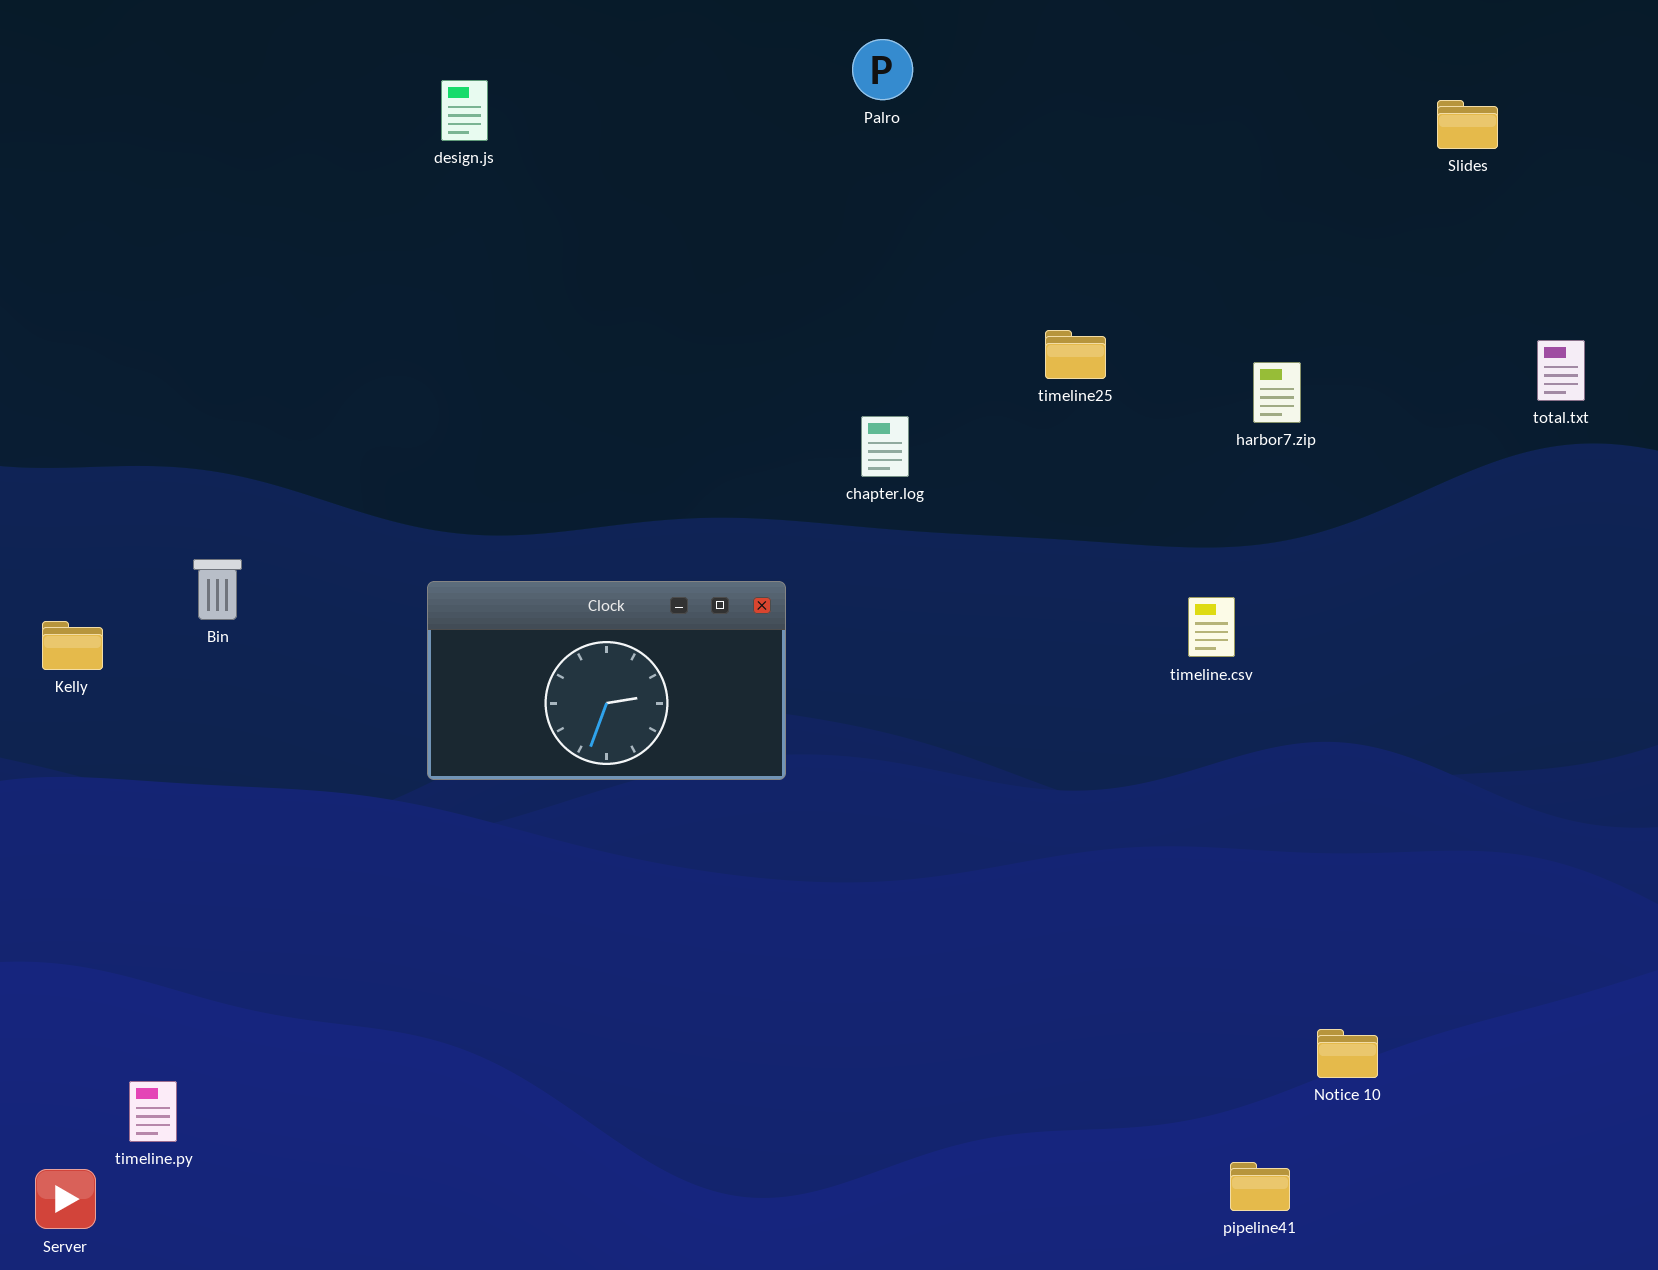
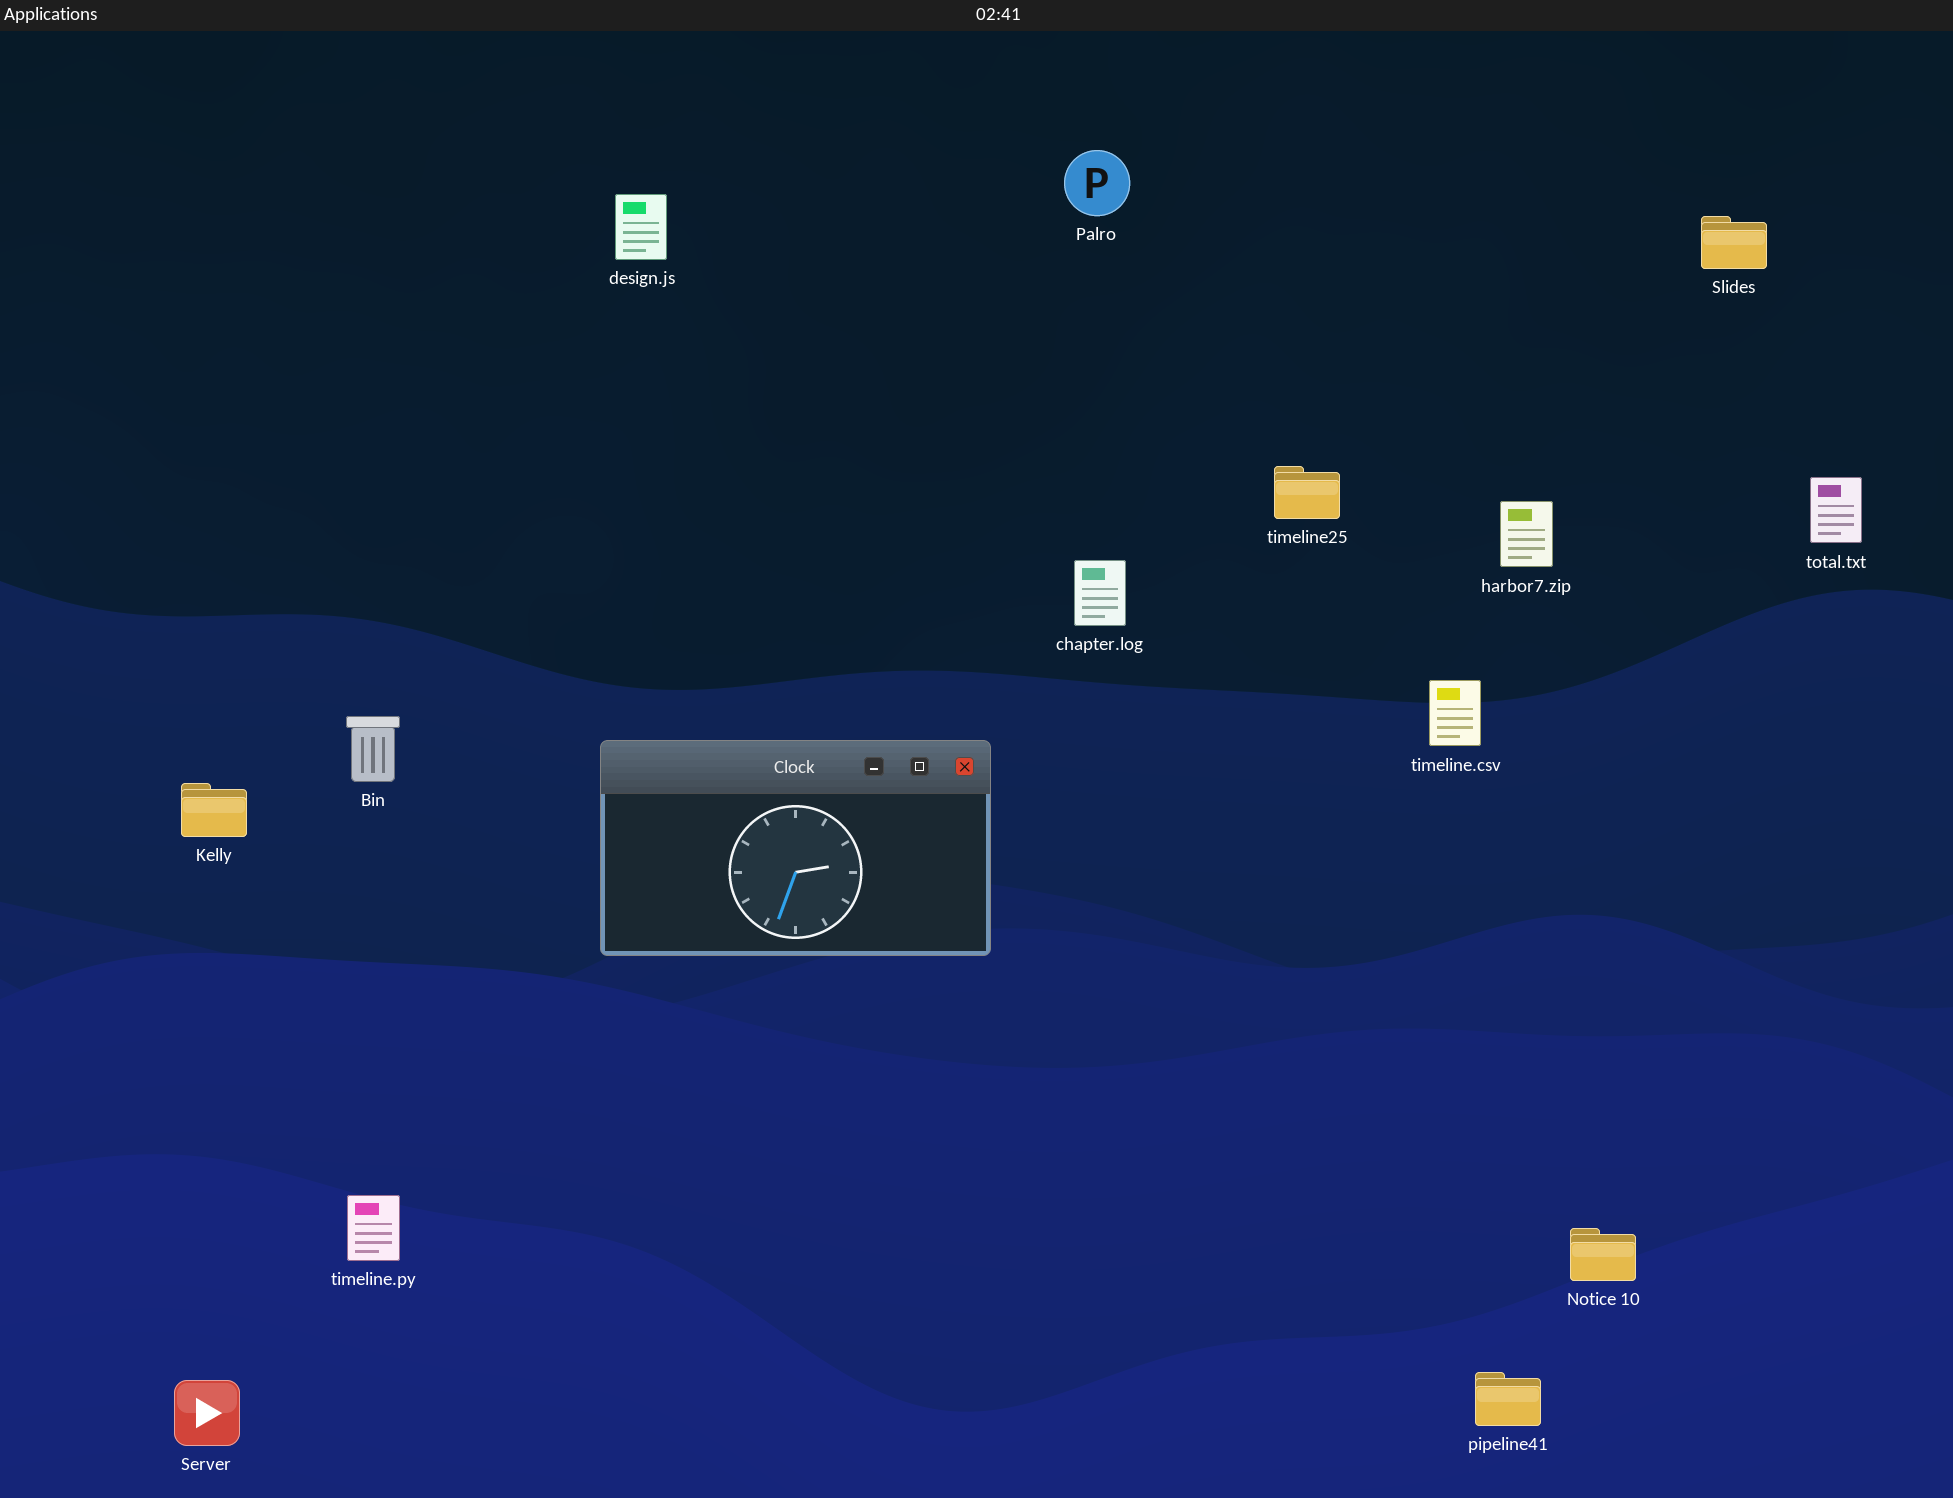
timeline.csv: [1188,597,1235,657] -> [1429,680,1481,746], moved
timeline.py: [129,1081,177,1142] -> [347,1195,400,1261], moved

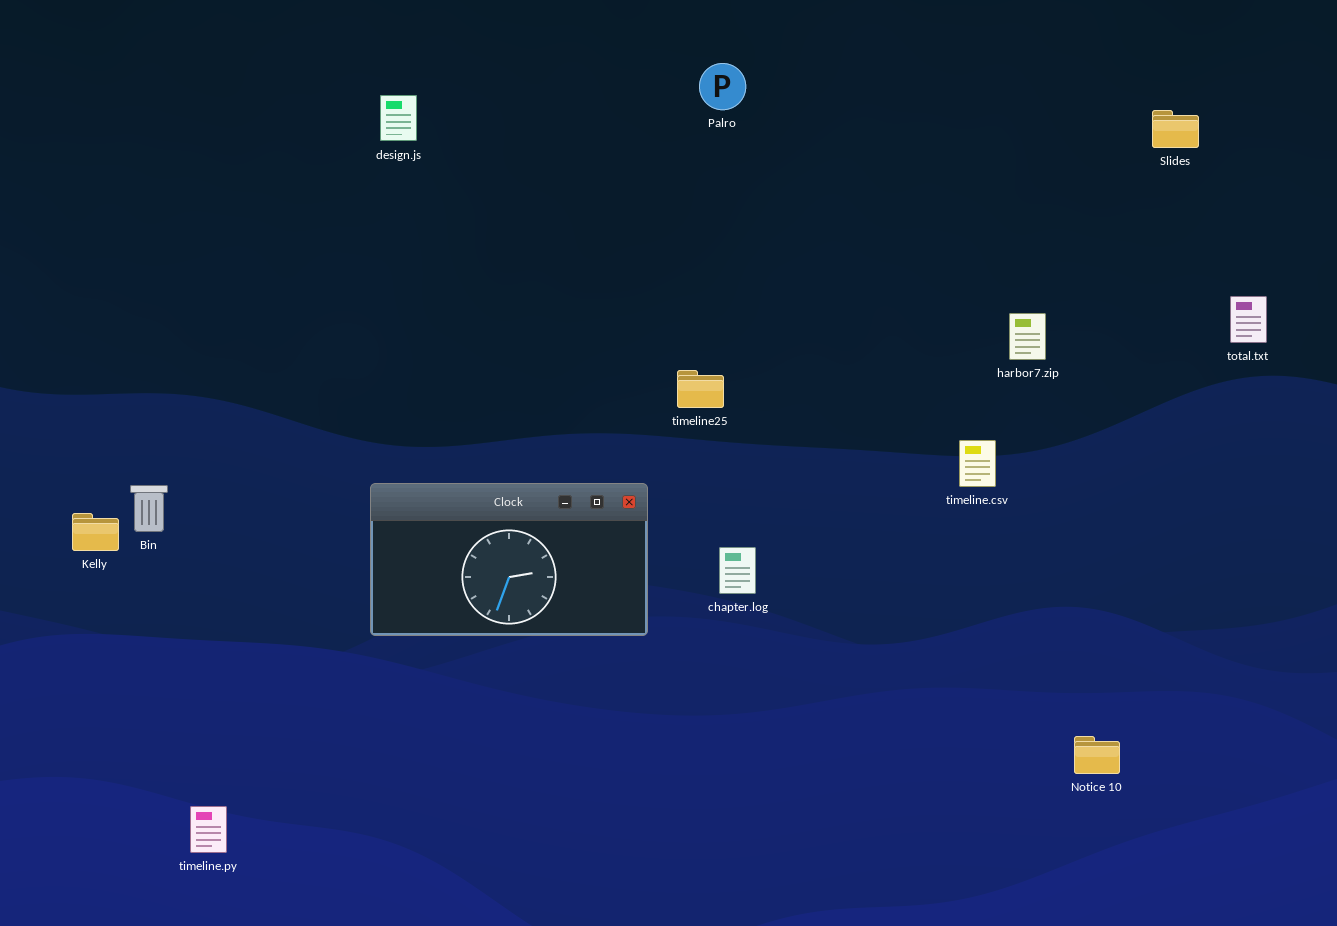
timeline25: [1274,466,1340,519] -> [677,370,724,408], moved
chapter.log: [1074,560,1126,626] -> [719,547,756,594], moved
Bin: [346,716,400,782] -> [130,485,168,532], moved
Notice 10: [1570,1228,1636,1281] -> [1074,736,1120,774], moved

